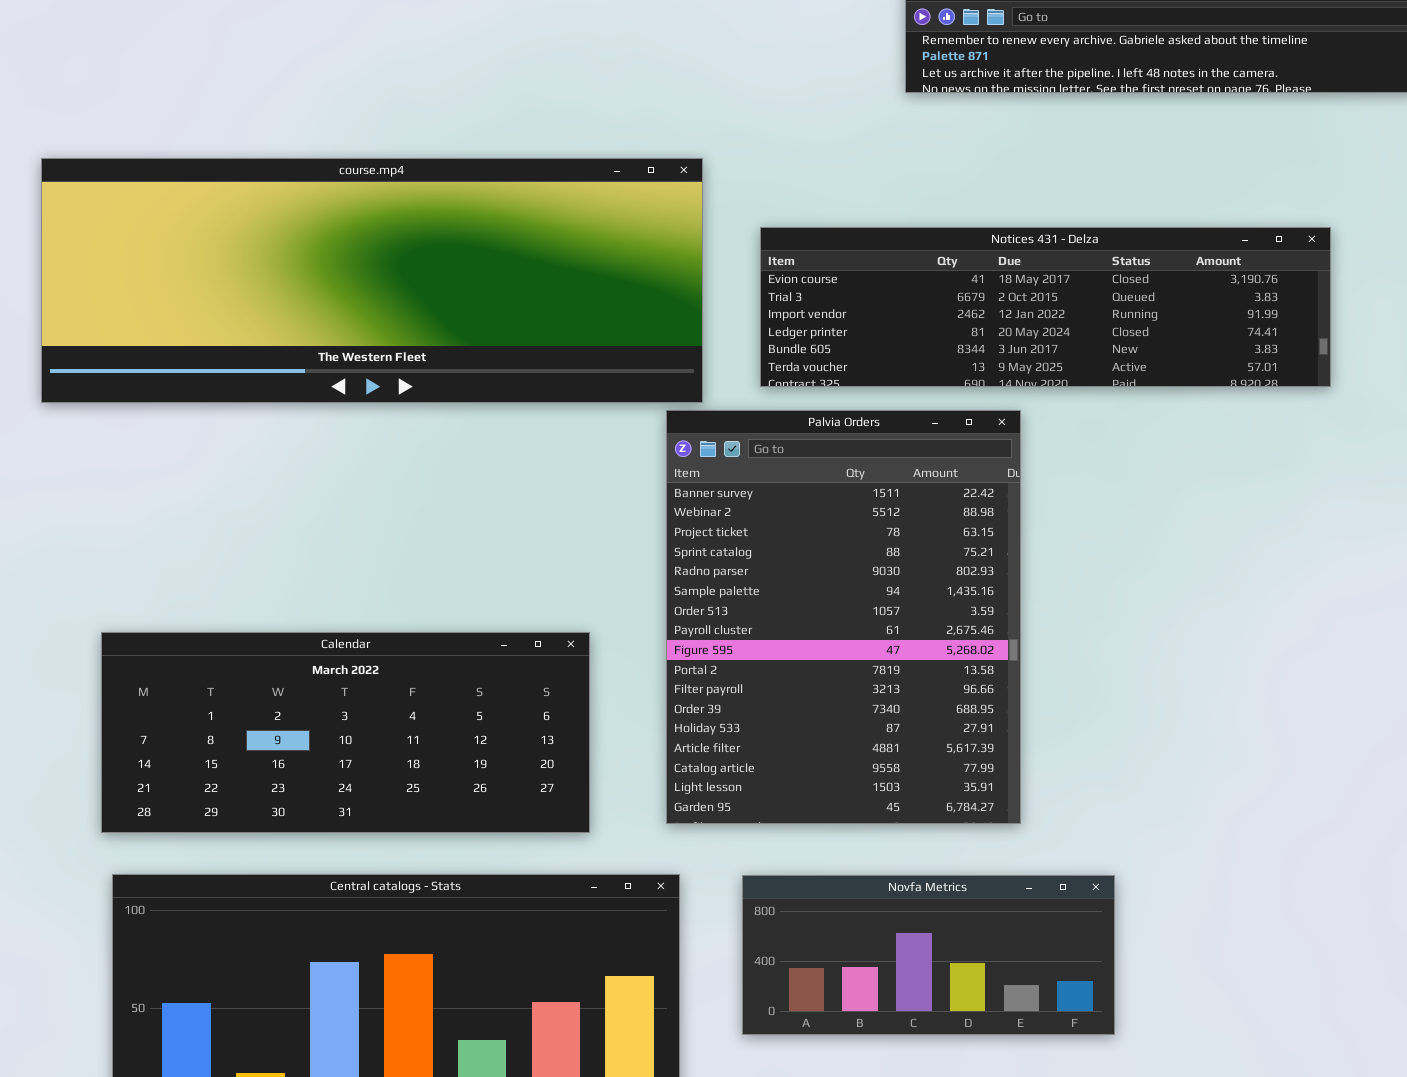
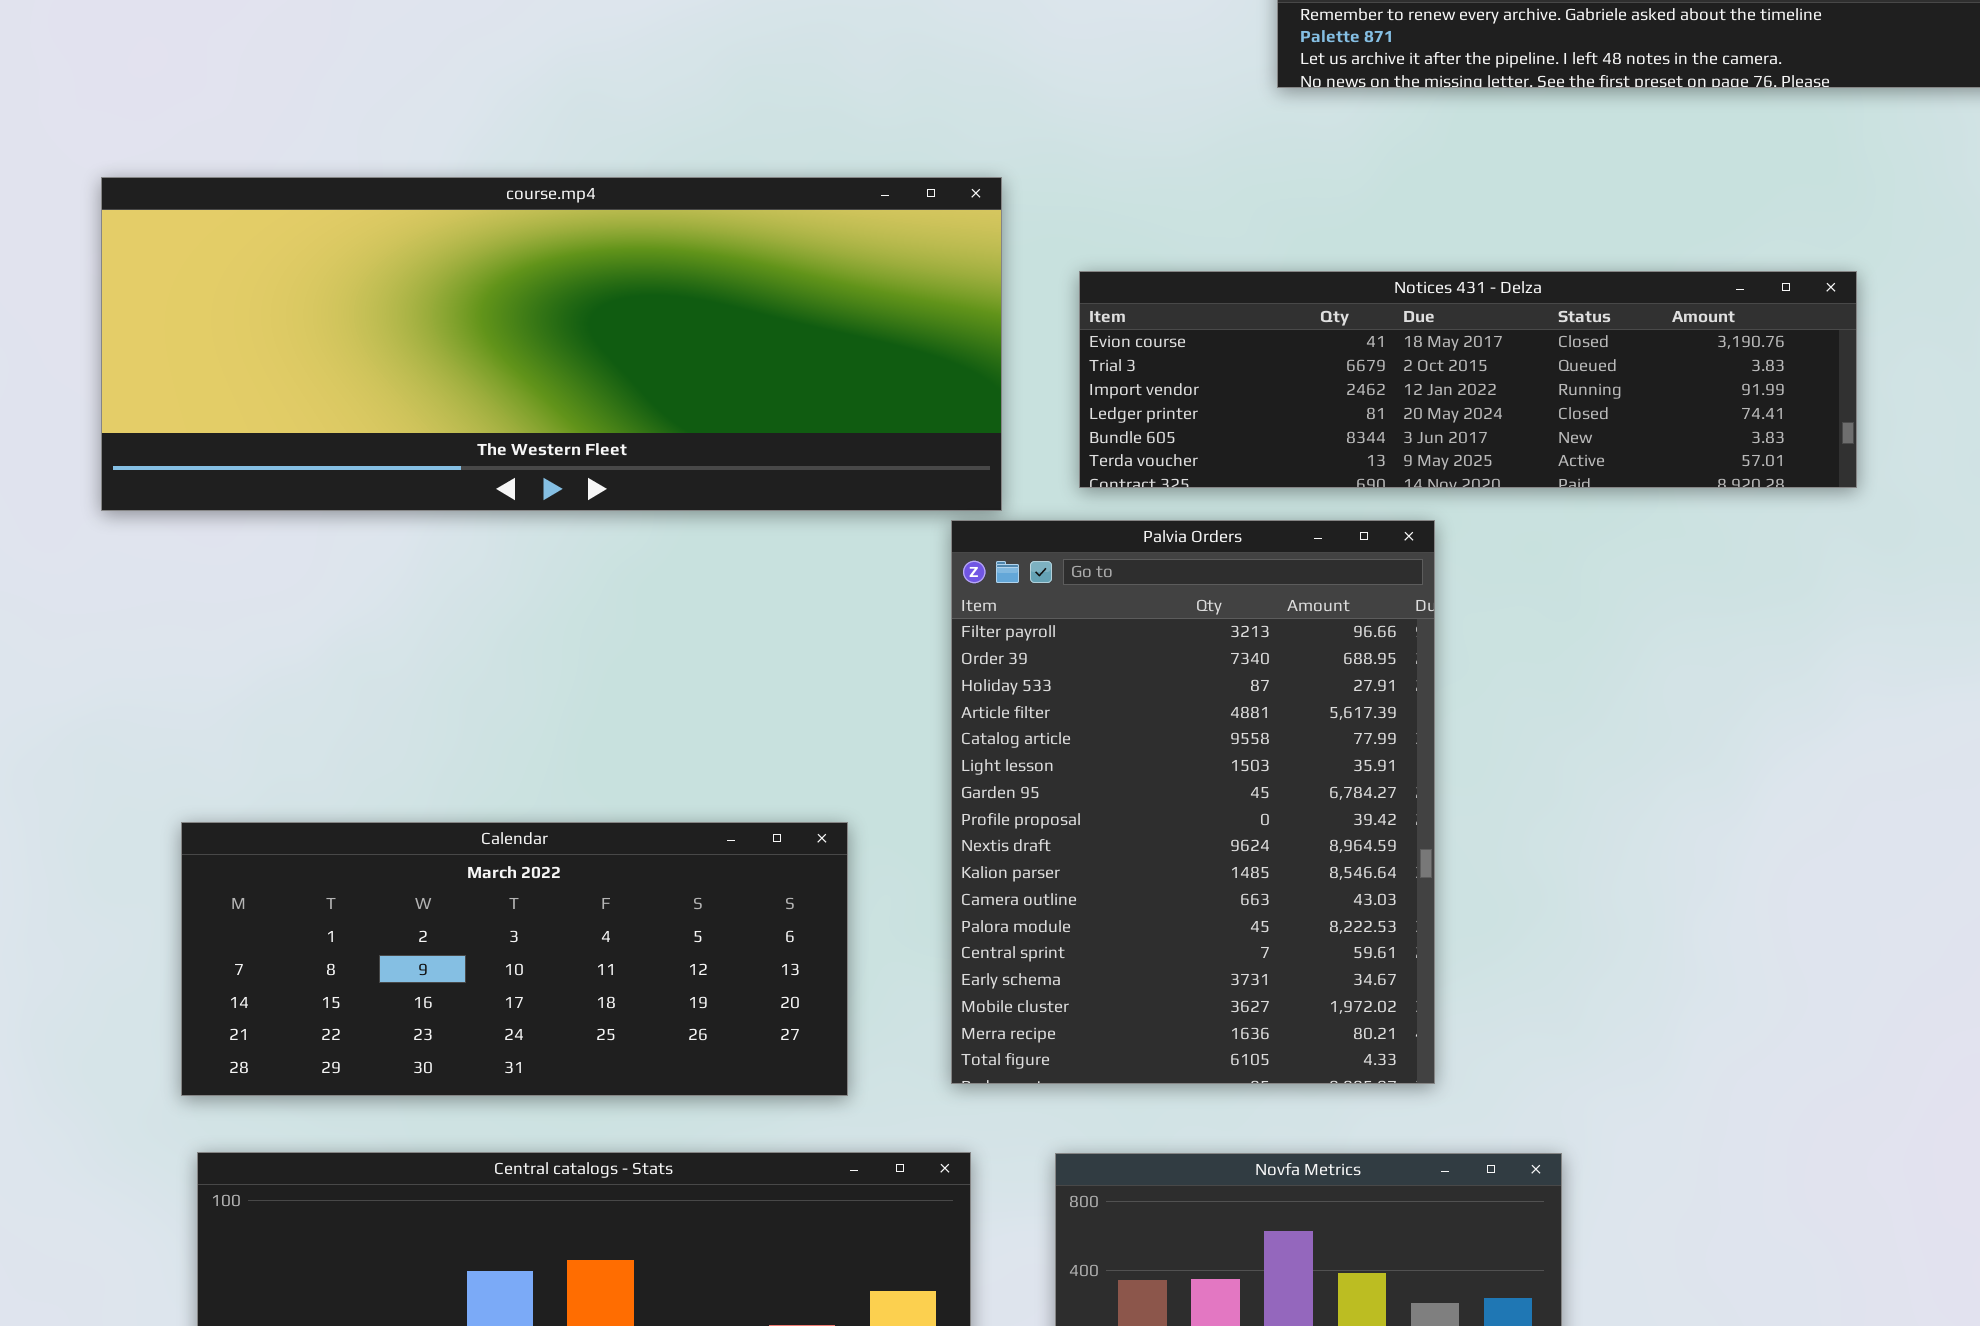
Palvia Orders: [666,410,1021,824] -> [951,520,1435,1084], scrolled down 10 rows

